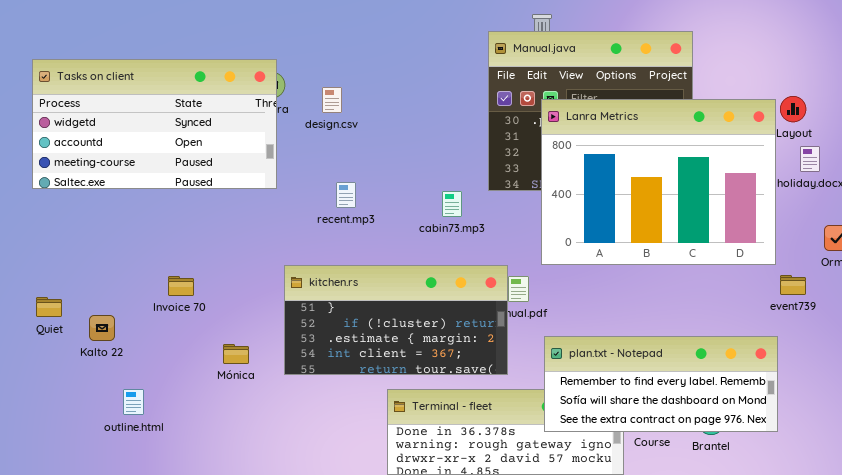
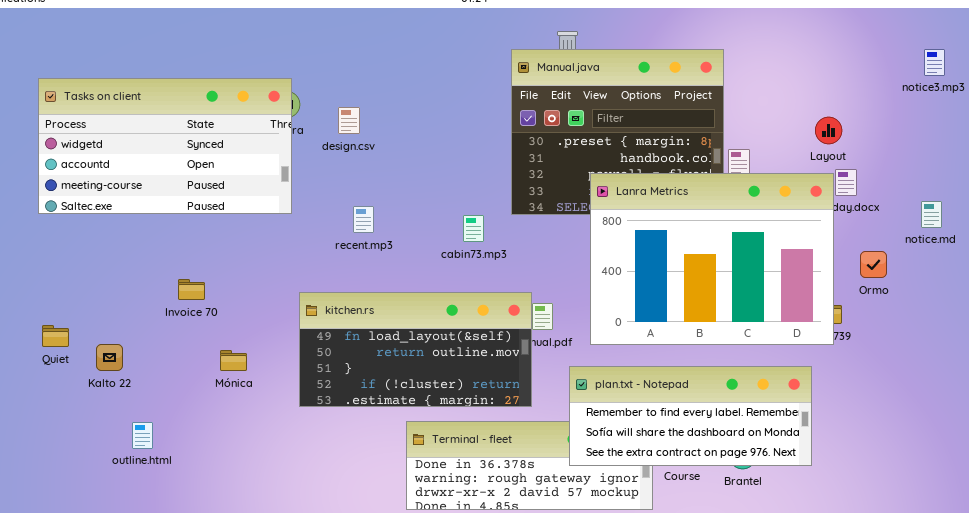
Lanra Metrics: [541,99,776,265] -> [590,173,834,345], moved
kitchen.rs: [284,265,508,375] -> [299,292,532,407], scrolled up 2 rows
Invoice 70: [168,276,194,296] -> [178,279,205,300], moved
Mónica: [223,344,249,364] -> [220,350,247,371], moved

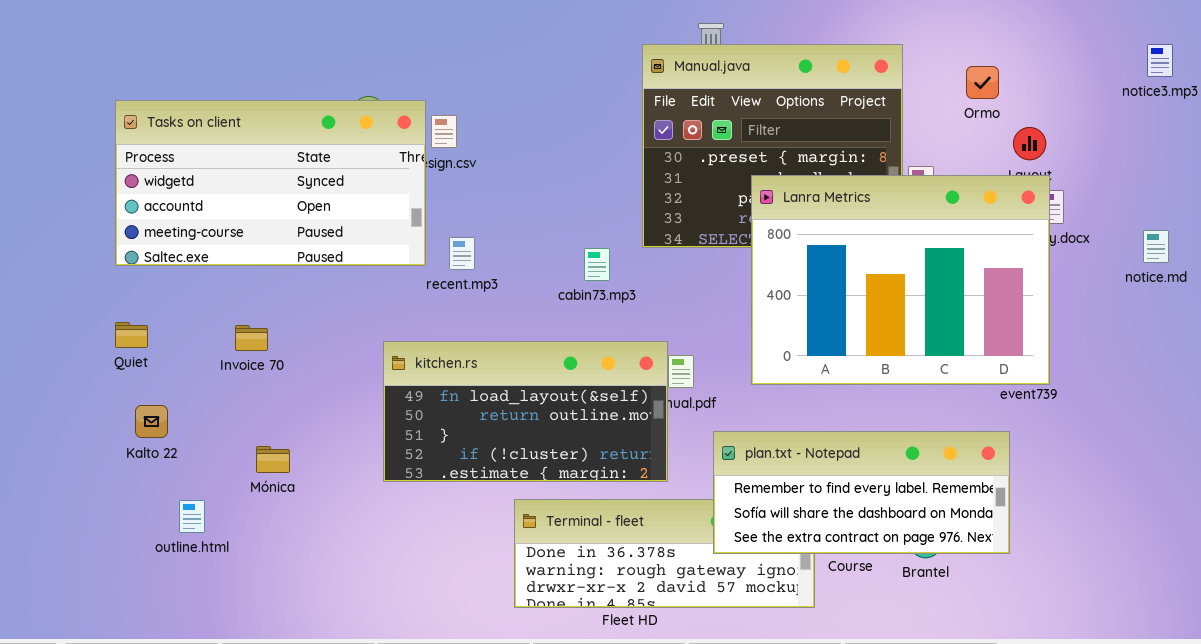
Tasks on client: [38,78,292,214] -> [115,100,426,266], moved
Lanra Metrics: [590,173,834,345] -> [751,175,1050,385], moved
Ormo: [860,251,887,278] -> [966,66,999,99], moved
Quiet: [42,325,69,347] -> [115,322,148,348], moved
Mónica: [220,350,247,371] -> [256,446,290,473], moved

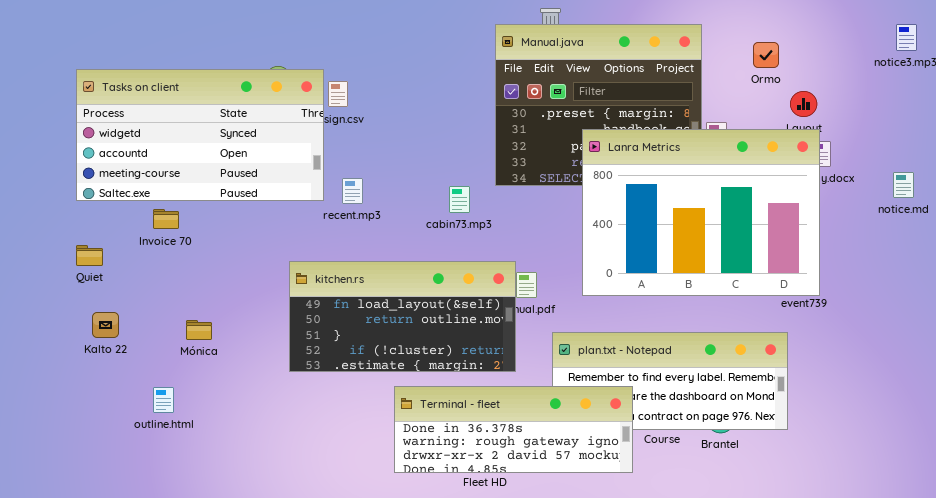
Invoice 70: [235,325,268,351] -> [153,209,179,229], moved
Mónica: [256,446,290,473] -> [186,320,212,340], moved
Terminal - fleet: [514,499,815,608] -> [394,386,633,473], raised
outline.html: [179,500,205,533] -> [153,387,174,413], moved

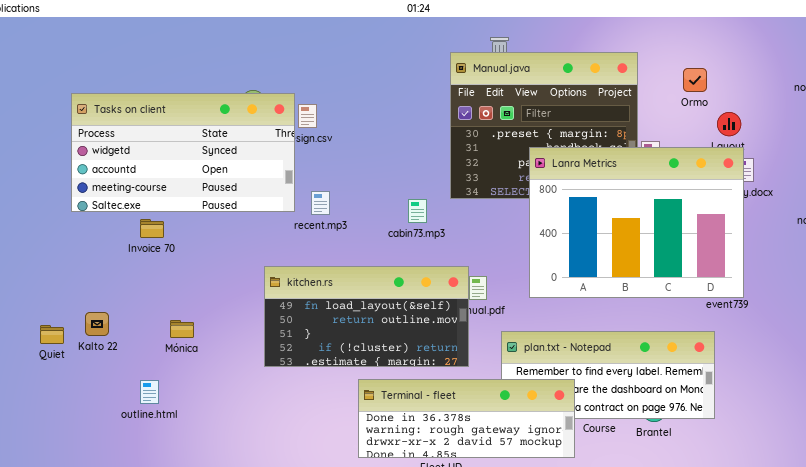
Quiet: [76,245,103,266] -> [40,325,64,344], moved

